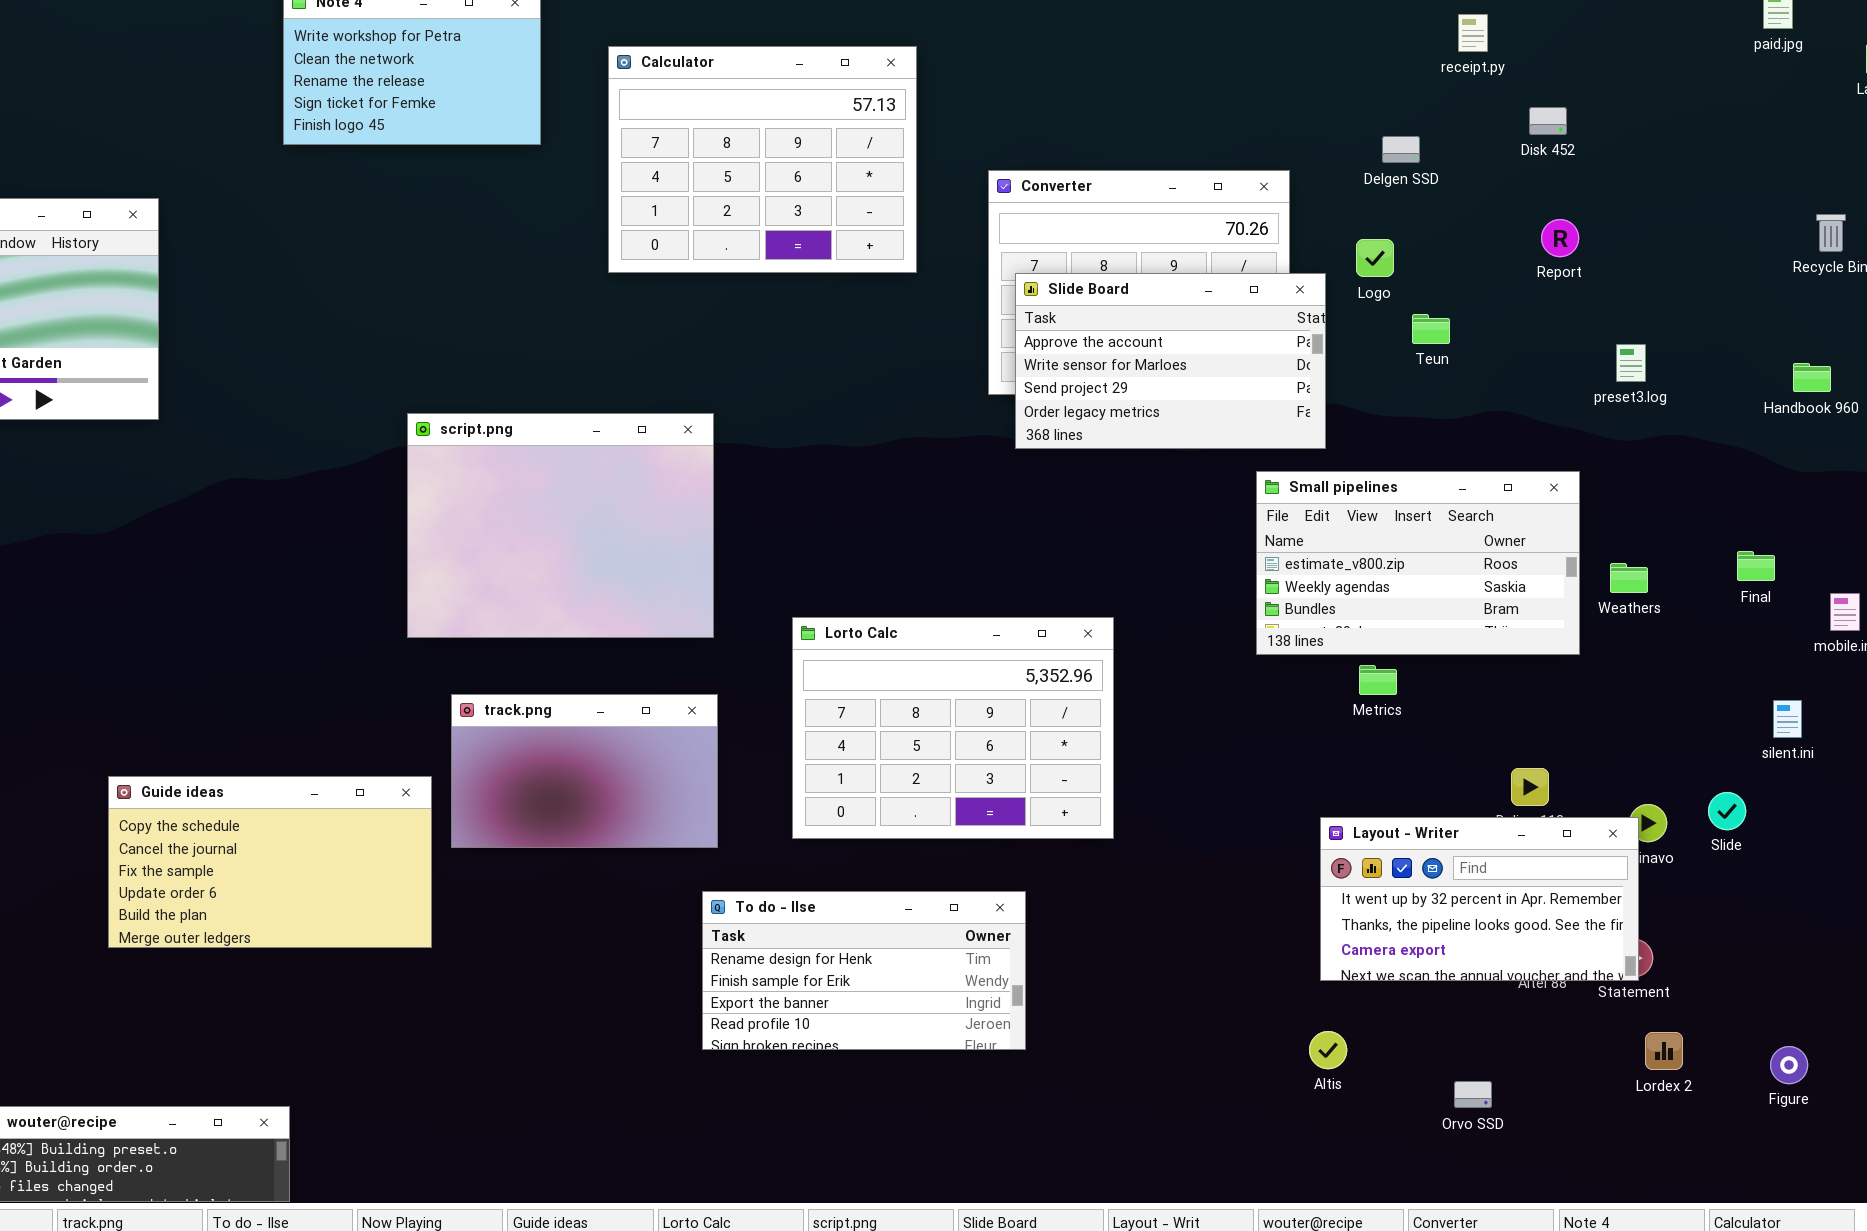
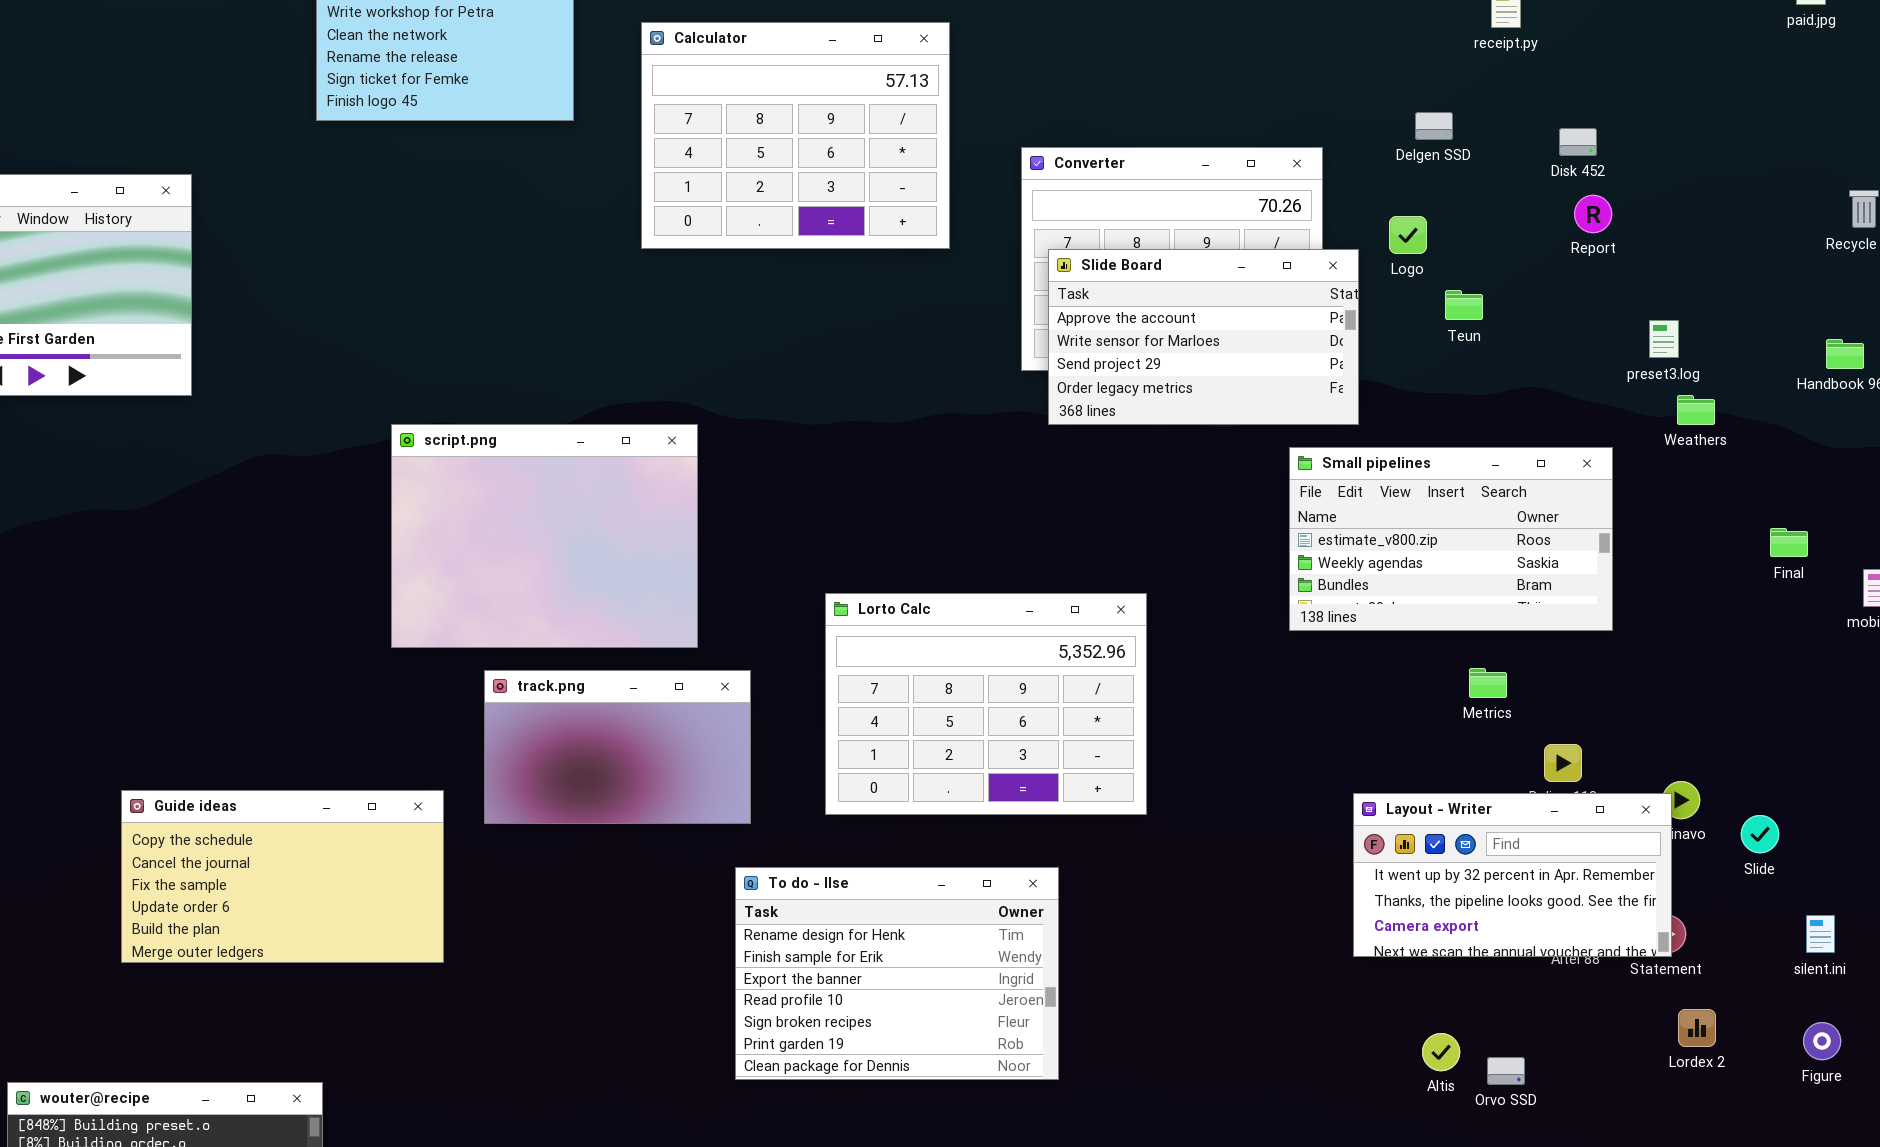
Disk 452: [1529,107,1567,135] -> [1559,128,1597,156], moved
script.png: [407,413,714,638] -> [391,424,698,648], moved
Weathers: [1610,563,1648,593] -> [1677,395,1715,425], moved
Metrics: [1359,665,1397,695] -> [1469,668,1507,698], moved
silent.ini: [1773,700,1802,738] -> [1806,915,1835,953], moved
Guide ideas: [108,776,432,948] -> [121,790,444,963], moved
Slide: [1708,792,1746,830] -> [1741,815,1779,853], moved
To do - Ilse: [702,891,1026,1050] -> [735,867,1059,1080], resized
Altis: [1309,1031,1347,1069] -> [1422,1033,1460,1071], moved

